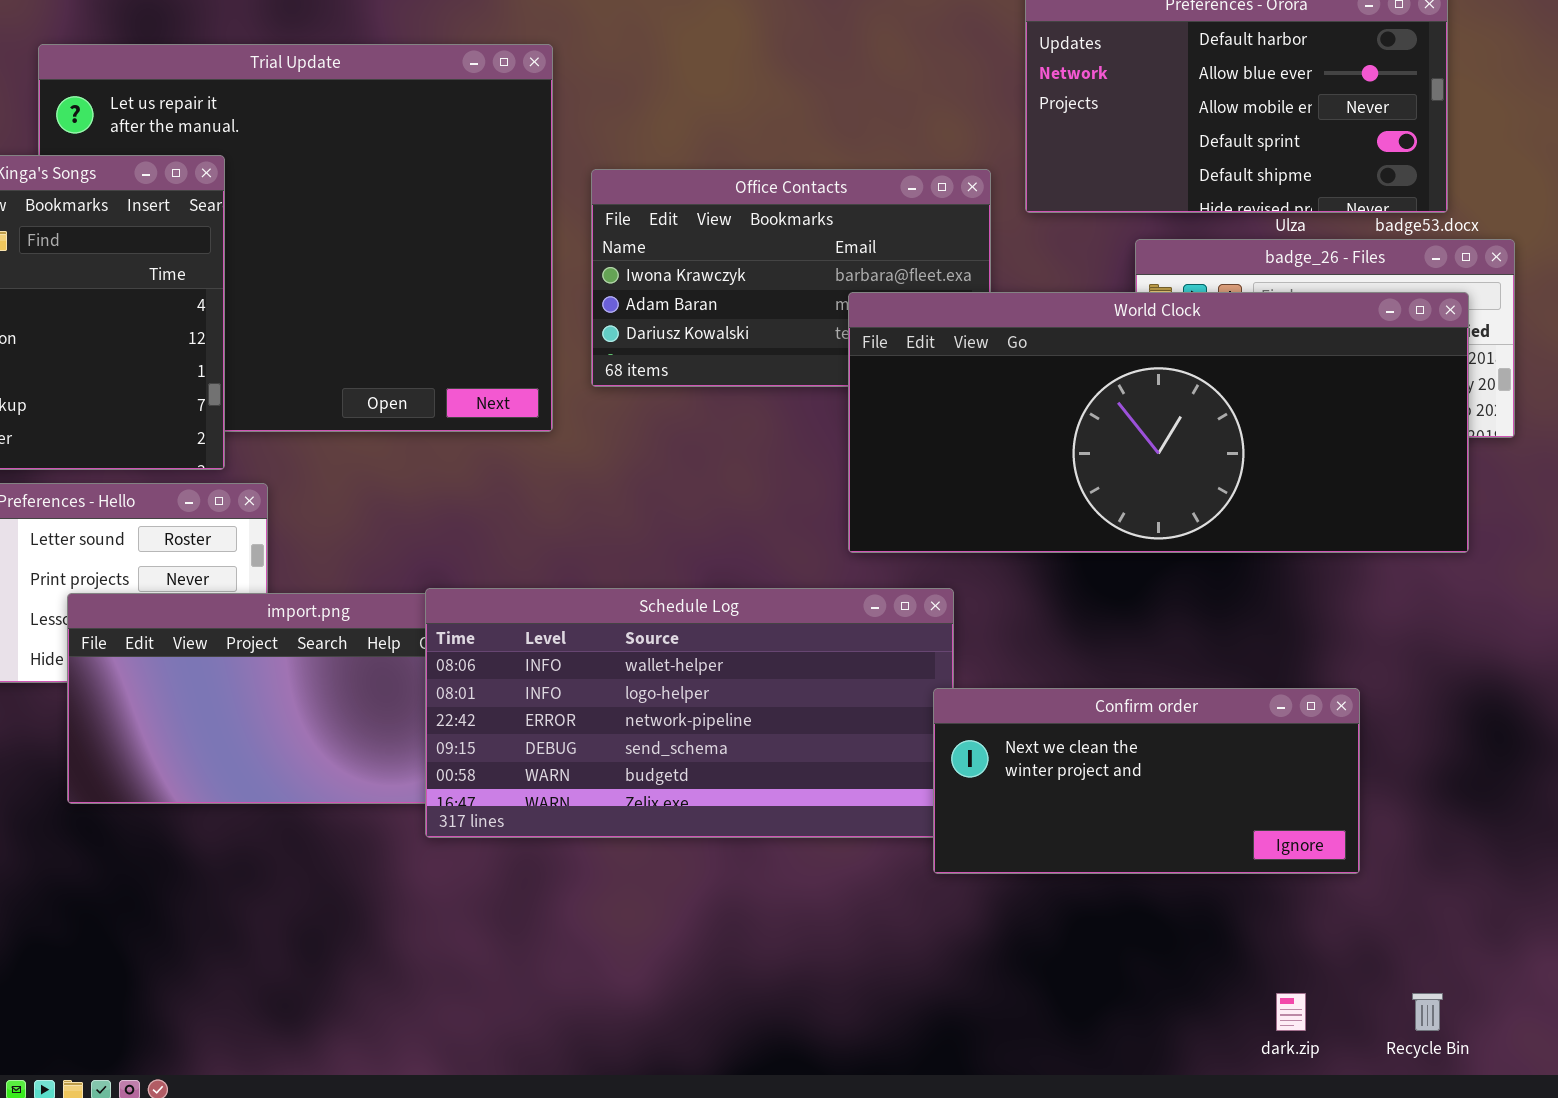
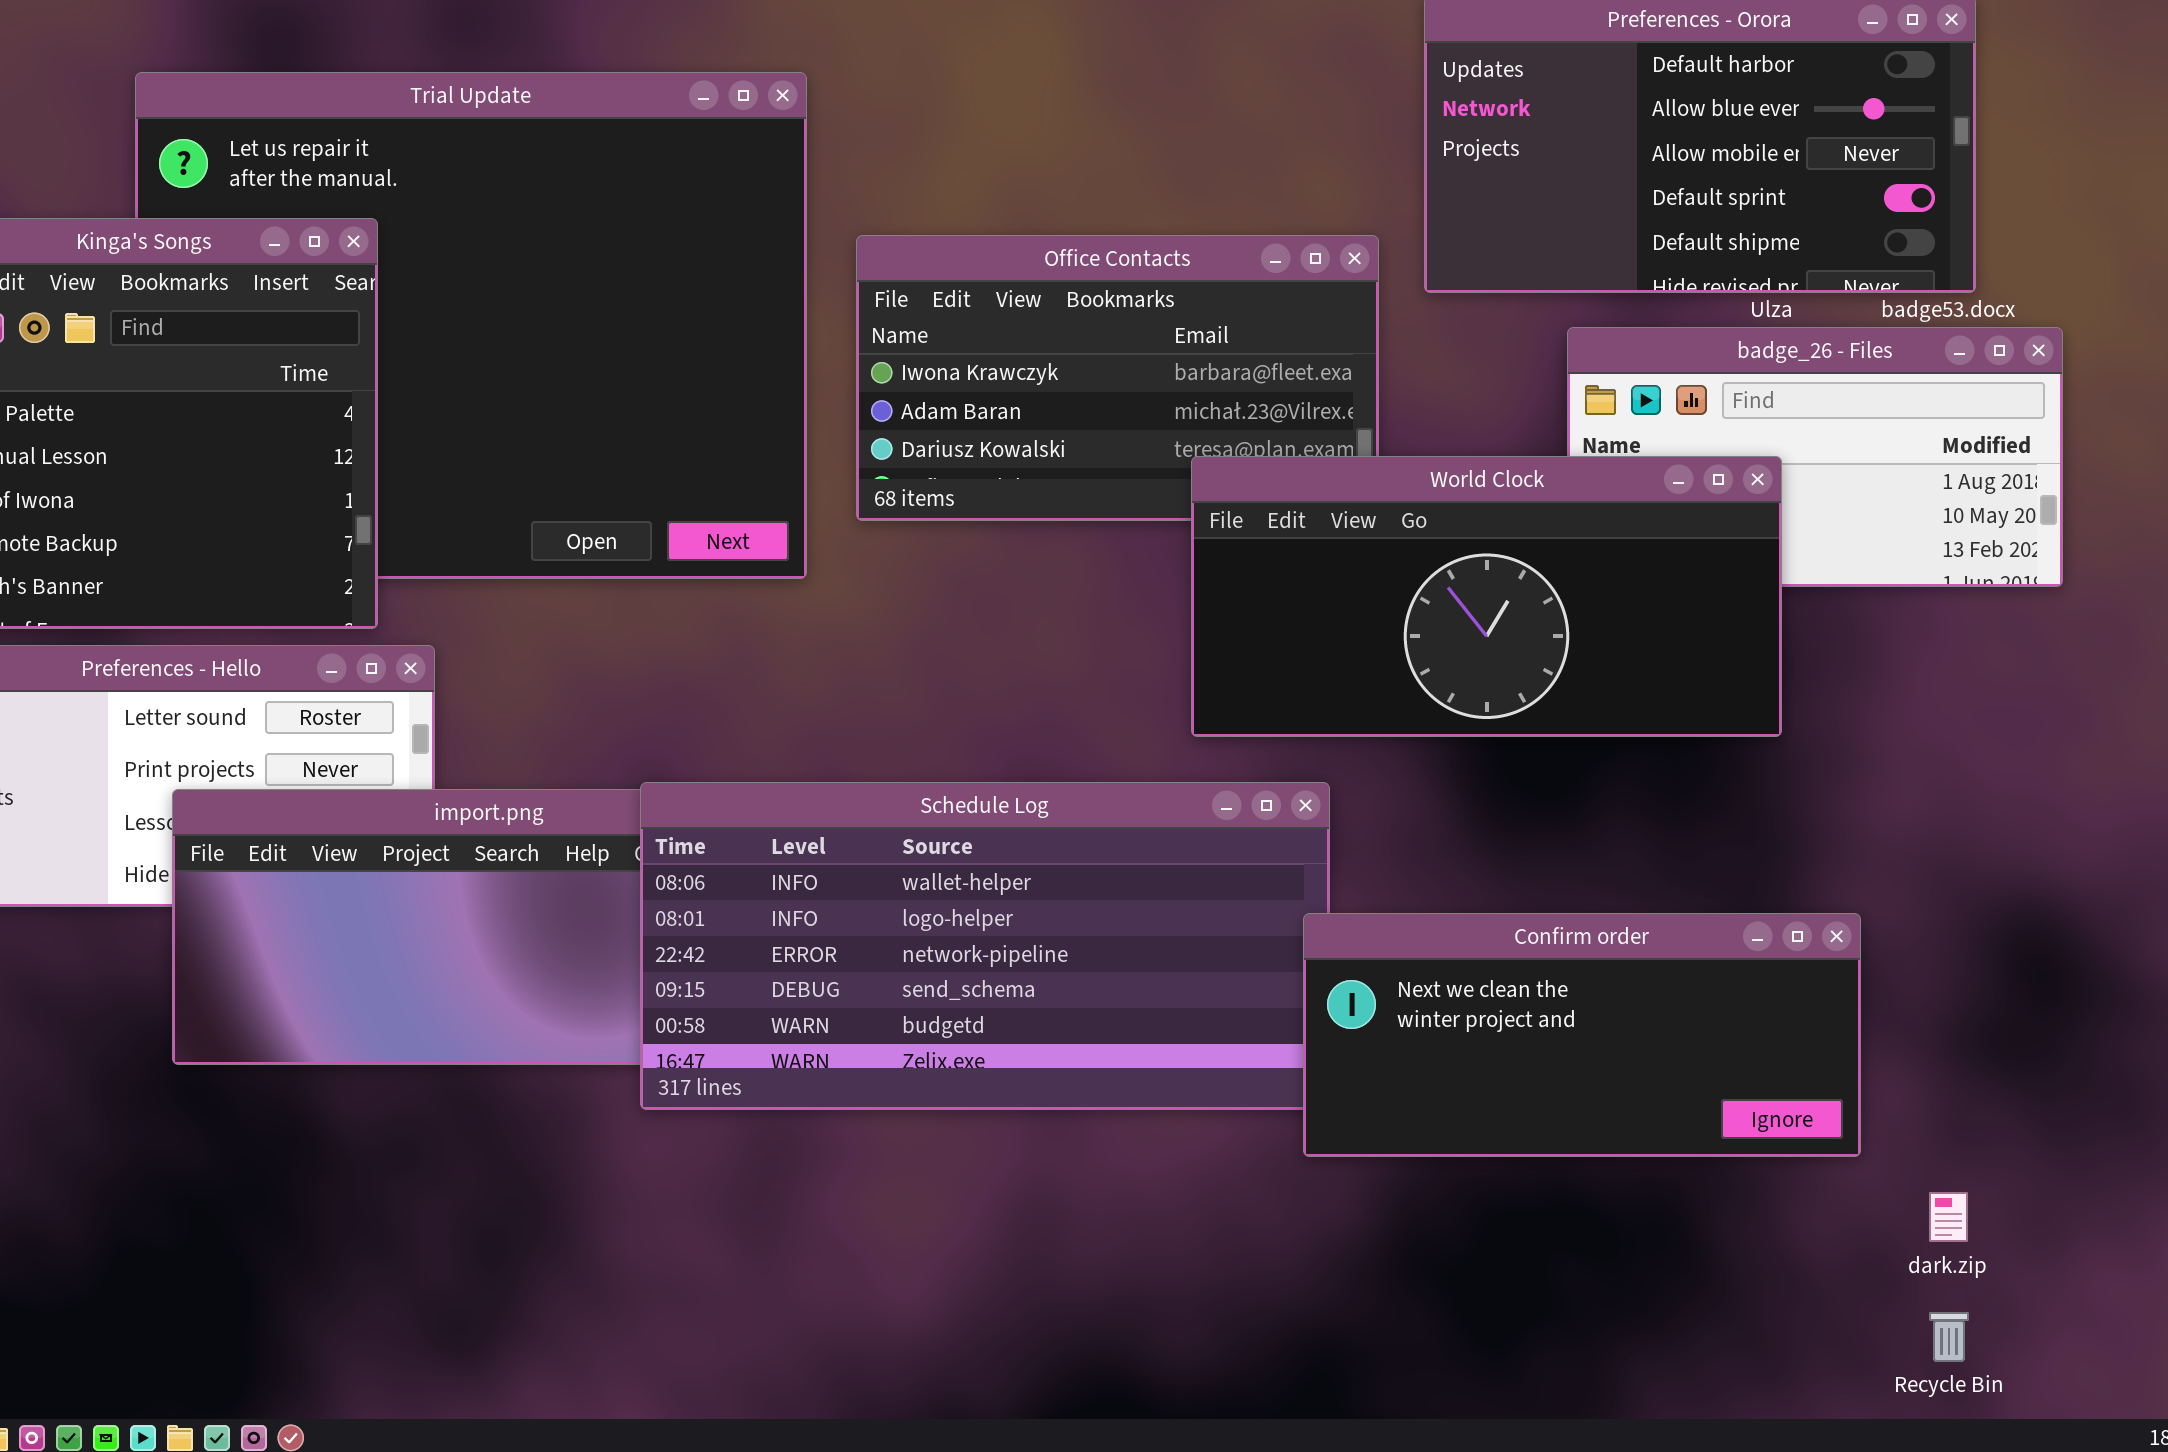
World Clock: [848,292,1469,553] -> [1191,456,1782,737], resized
dark.zip: [1276,993,1306,1031] -> [1929,1192,1968,1242], moved

